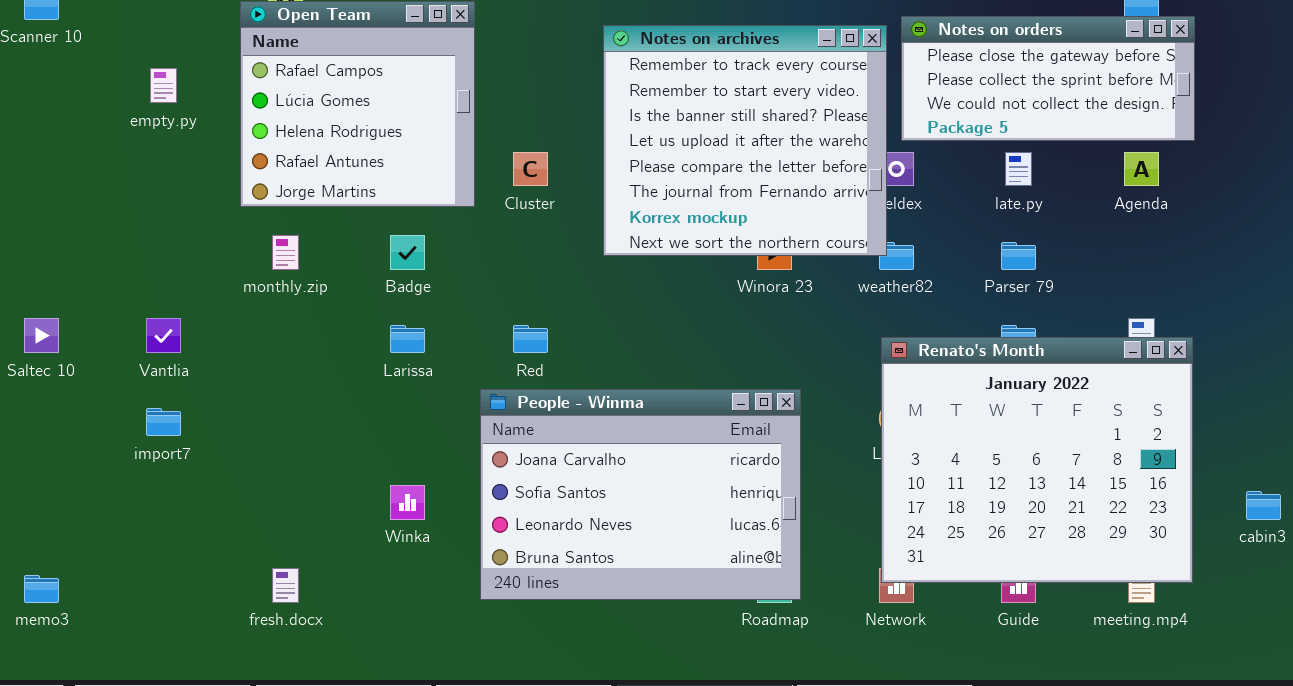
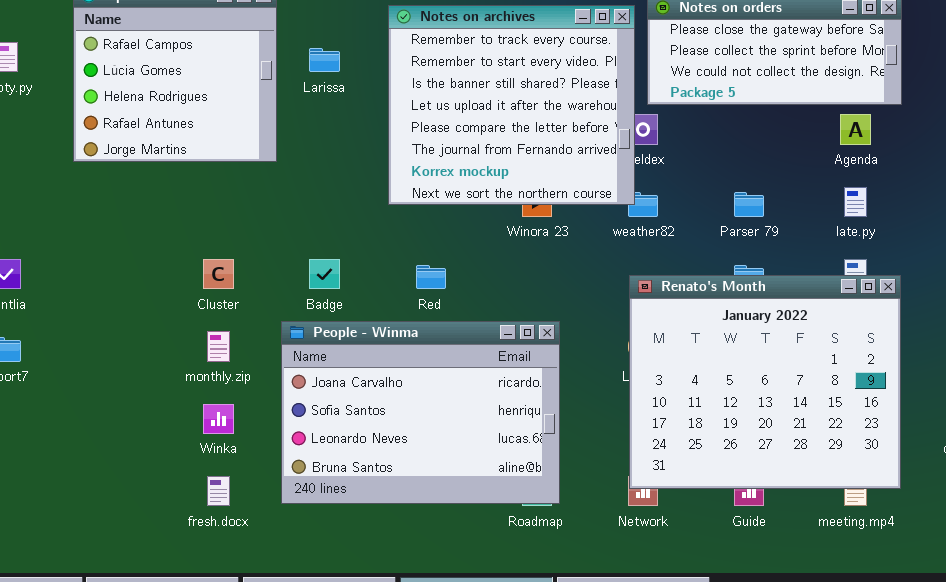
Cluster: [513,152,548,186] -> [203,259,234,289], moved
late.py: [1005,152,1032,186] -> [844,187,867,217], moved
monthly.zip: [272,235,299,270] -> [207,331,230,362], moved
Badge: [390,235,425,270] -> [309,259,340,289], moved
Larissa: [390,325,425,353] -> [309,48,340,72], moved
Red: [513,325,548,353] -> [416,265,446,289], moved
fresh.docx: [272,568,299,603] -> [207,476,230,506], moved

